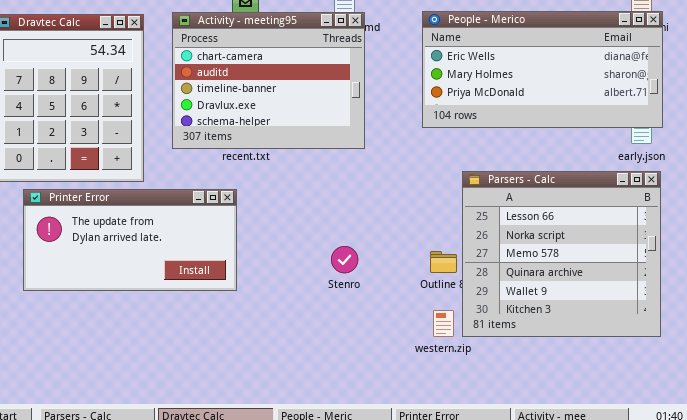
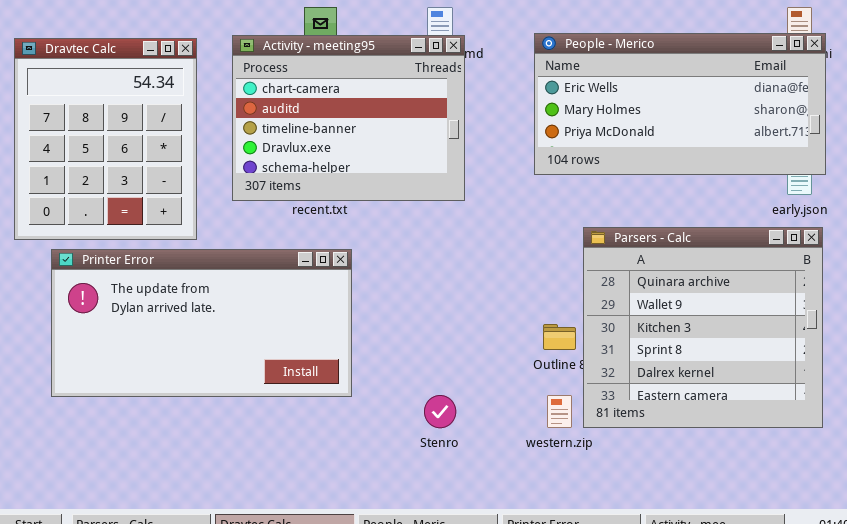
Parsers - Calc: [462,171,661,337] -> [583,227,823,428], scrolled down 3 rows
Printer Error: [23,189,237,291] -> [51,249,352,397], resized
Stenro: [331,246,358,273] -> [424,395,456,428], moved

